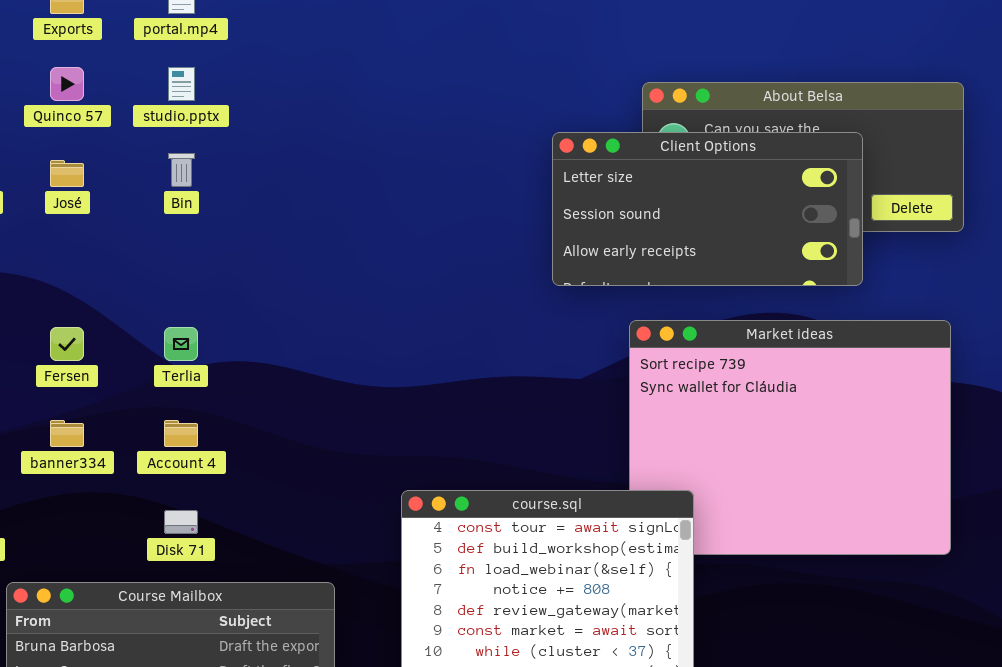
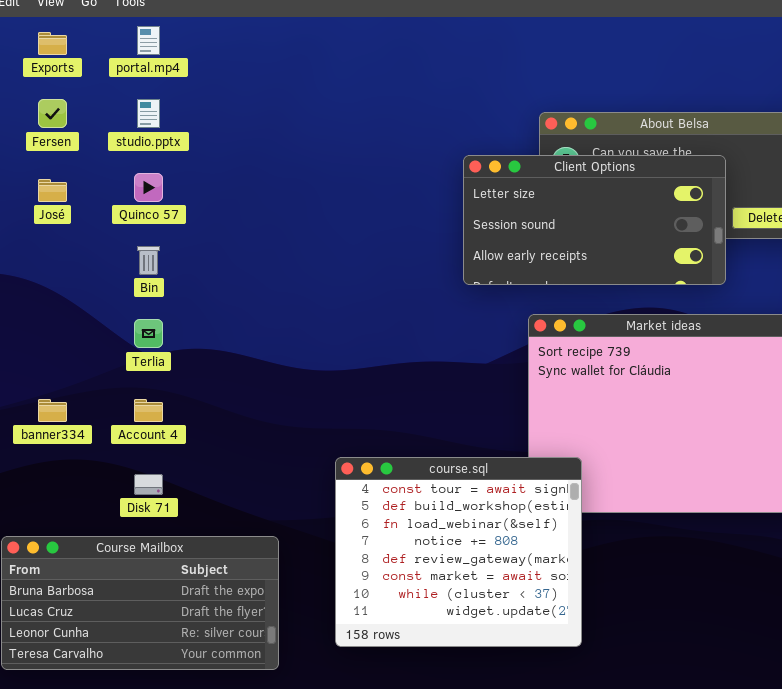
Quinco 57: [50,67,84,101] -> [134,173,163,202], moved
Bin: [168,153,195,187] -> [137,246,160,275], moved
Fersen: [50,327,84,361] -> [38,99,67,128], moved

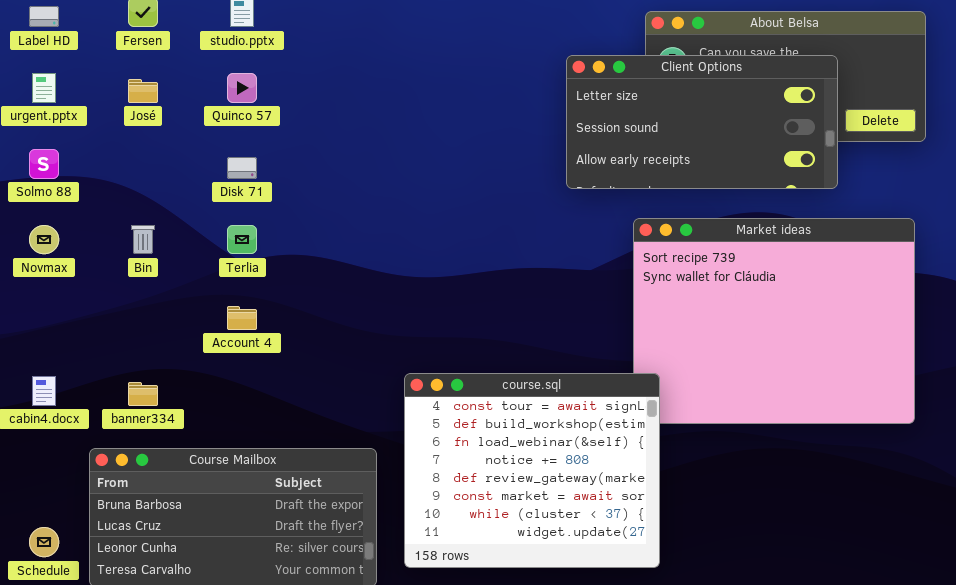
Bin: [137,246,160,275] -> [131,225,155,254], moved
banner334: [38,399,67,422] -> [128,382,158,406], moved
course.sql: [335,457,582,647] -> [404,373,660,568], moved
Disk 71: [134,474,163,495] -> [227,157,257,179], moved

